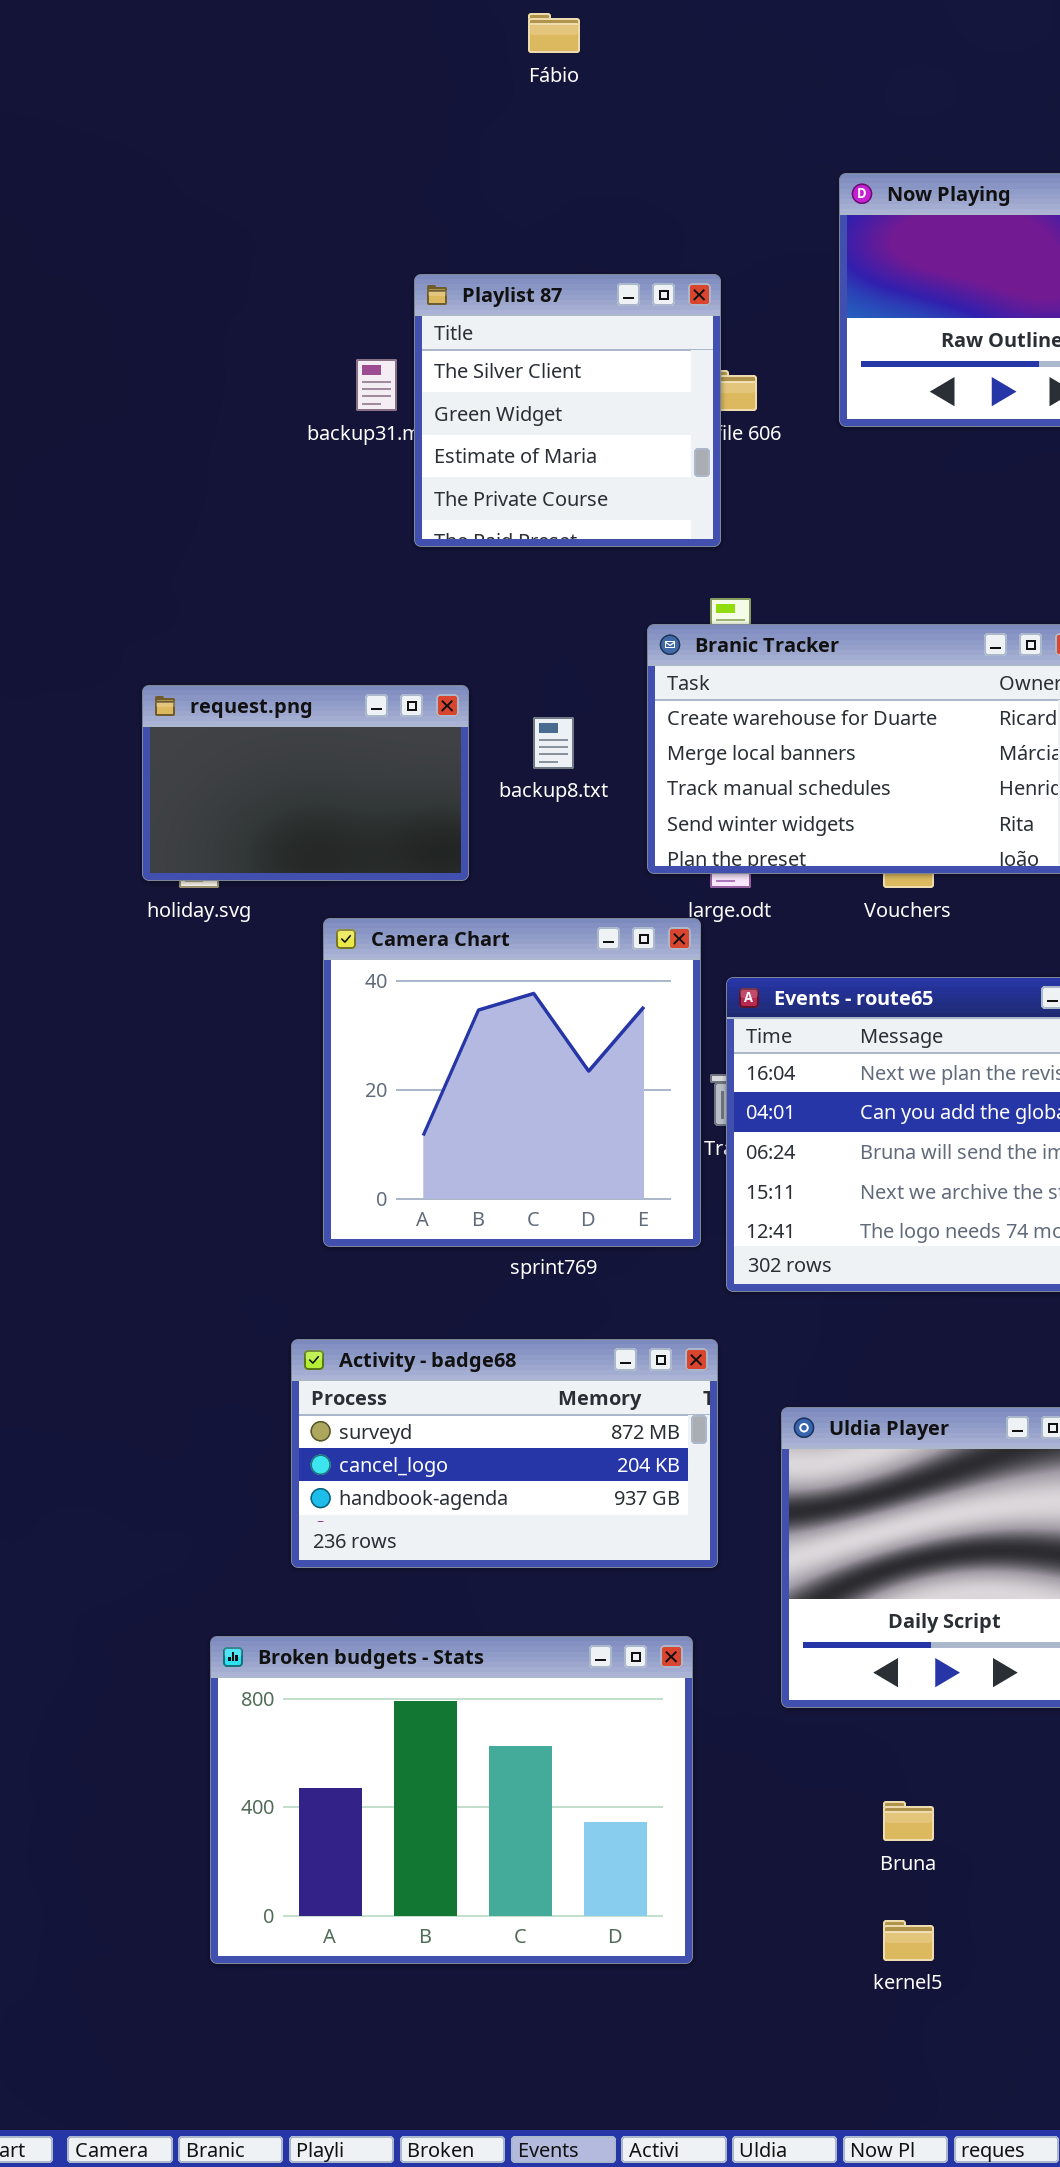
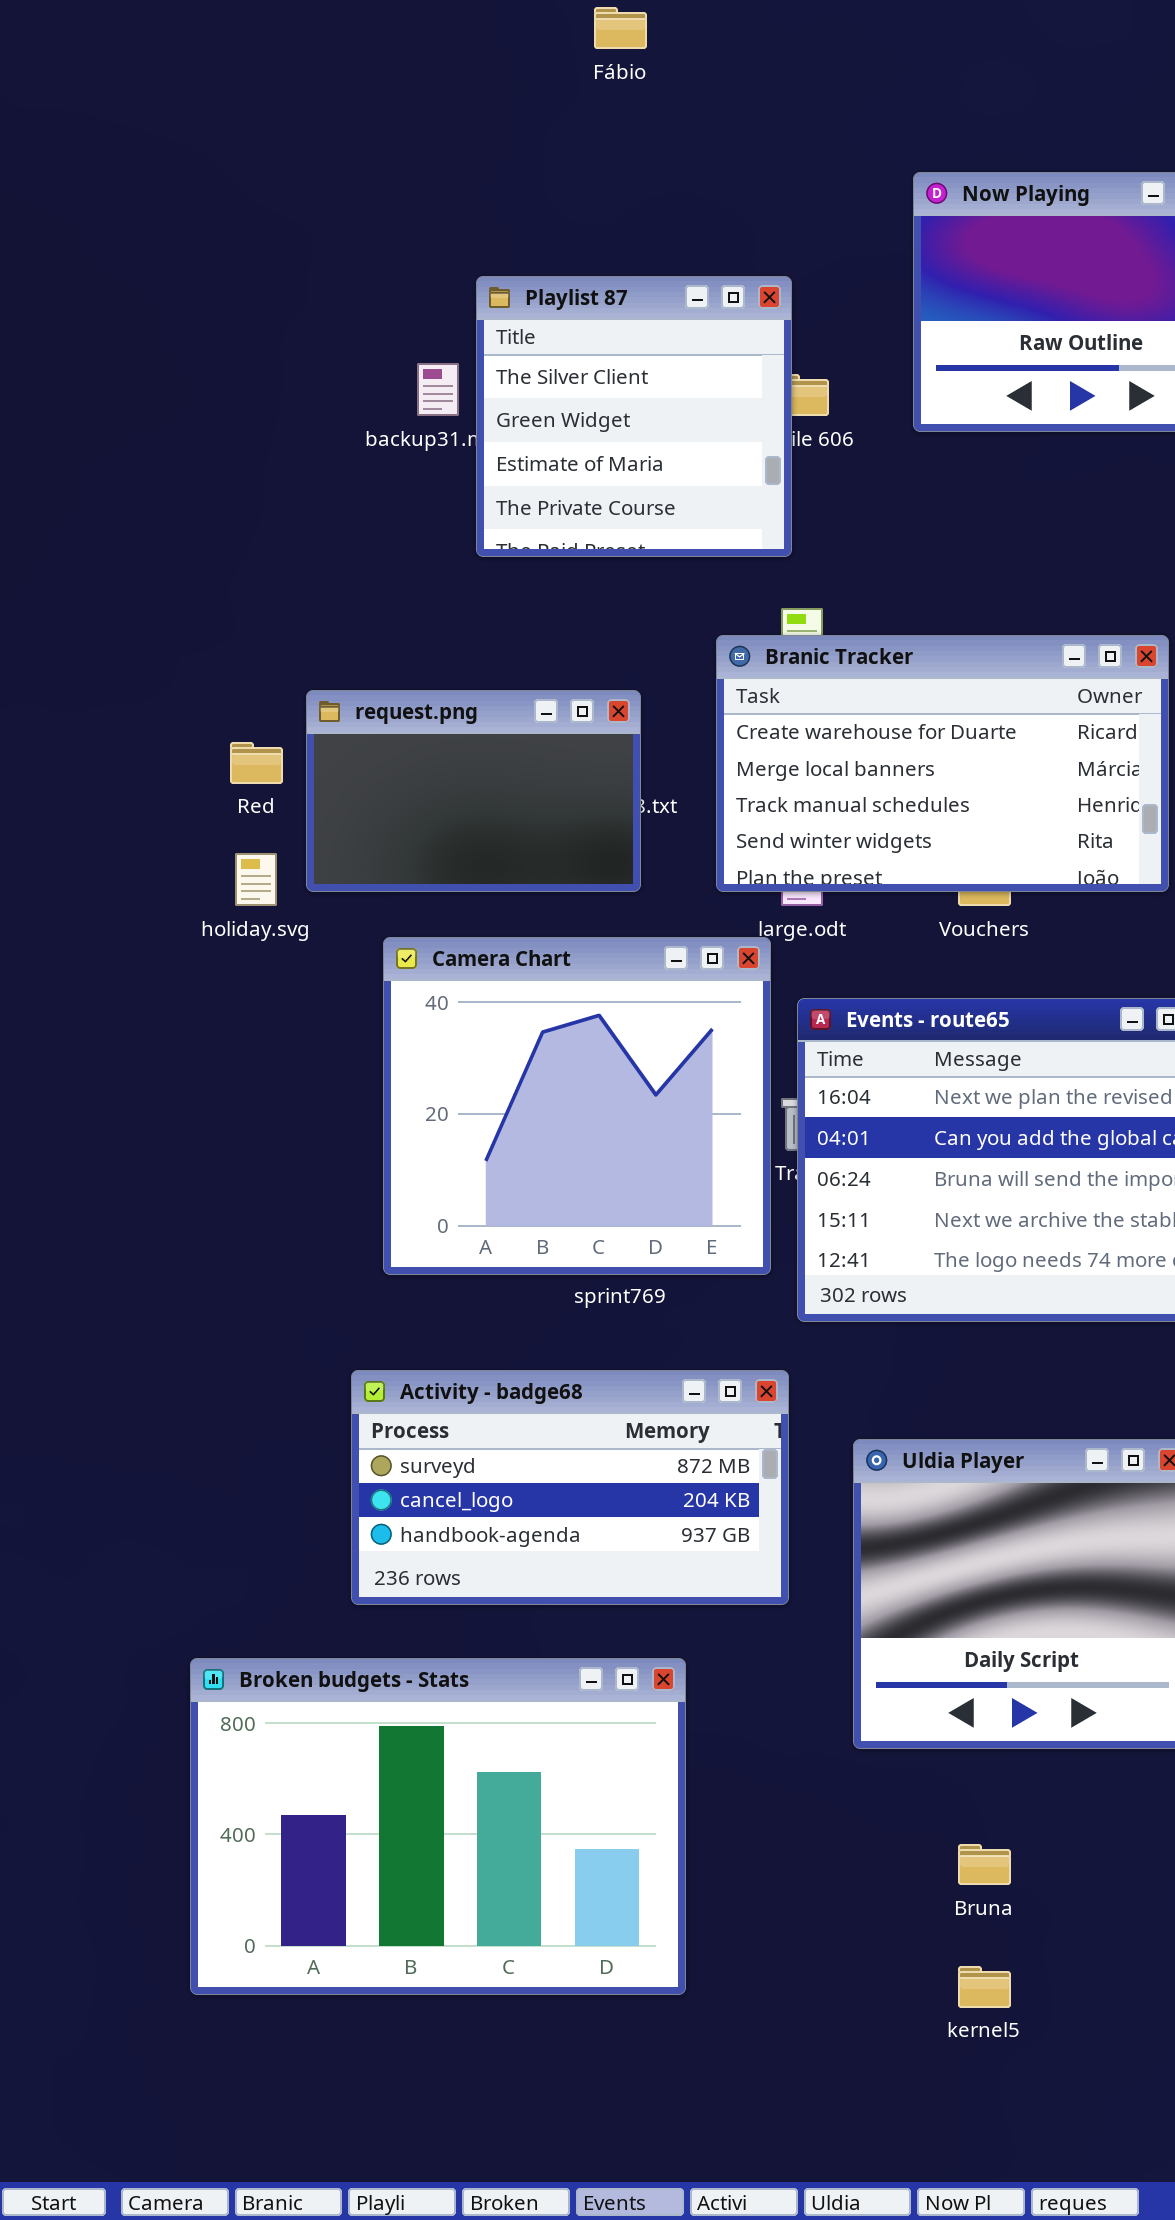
request.png: [142,685,469,881] -> [306,690,641,892], moved
Broken budgets - Stats: [210,1636,693,1964] -> [190,1658,686,1995], moved

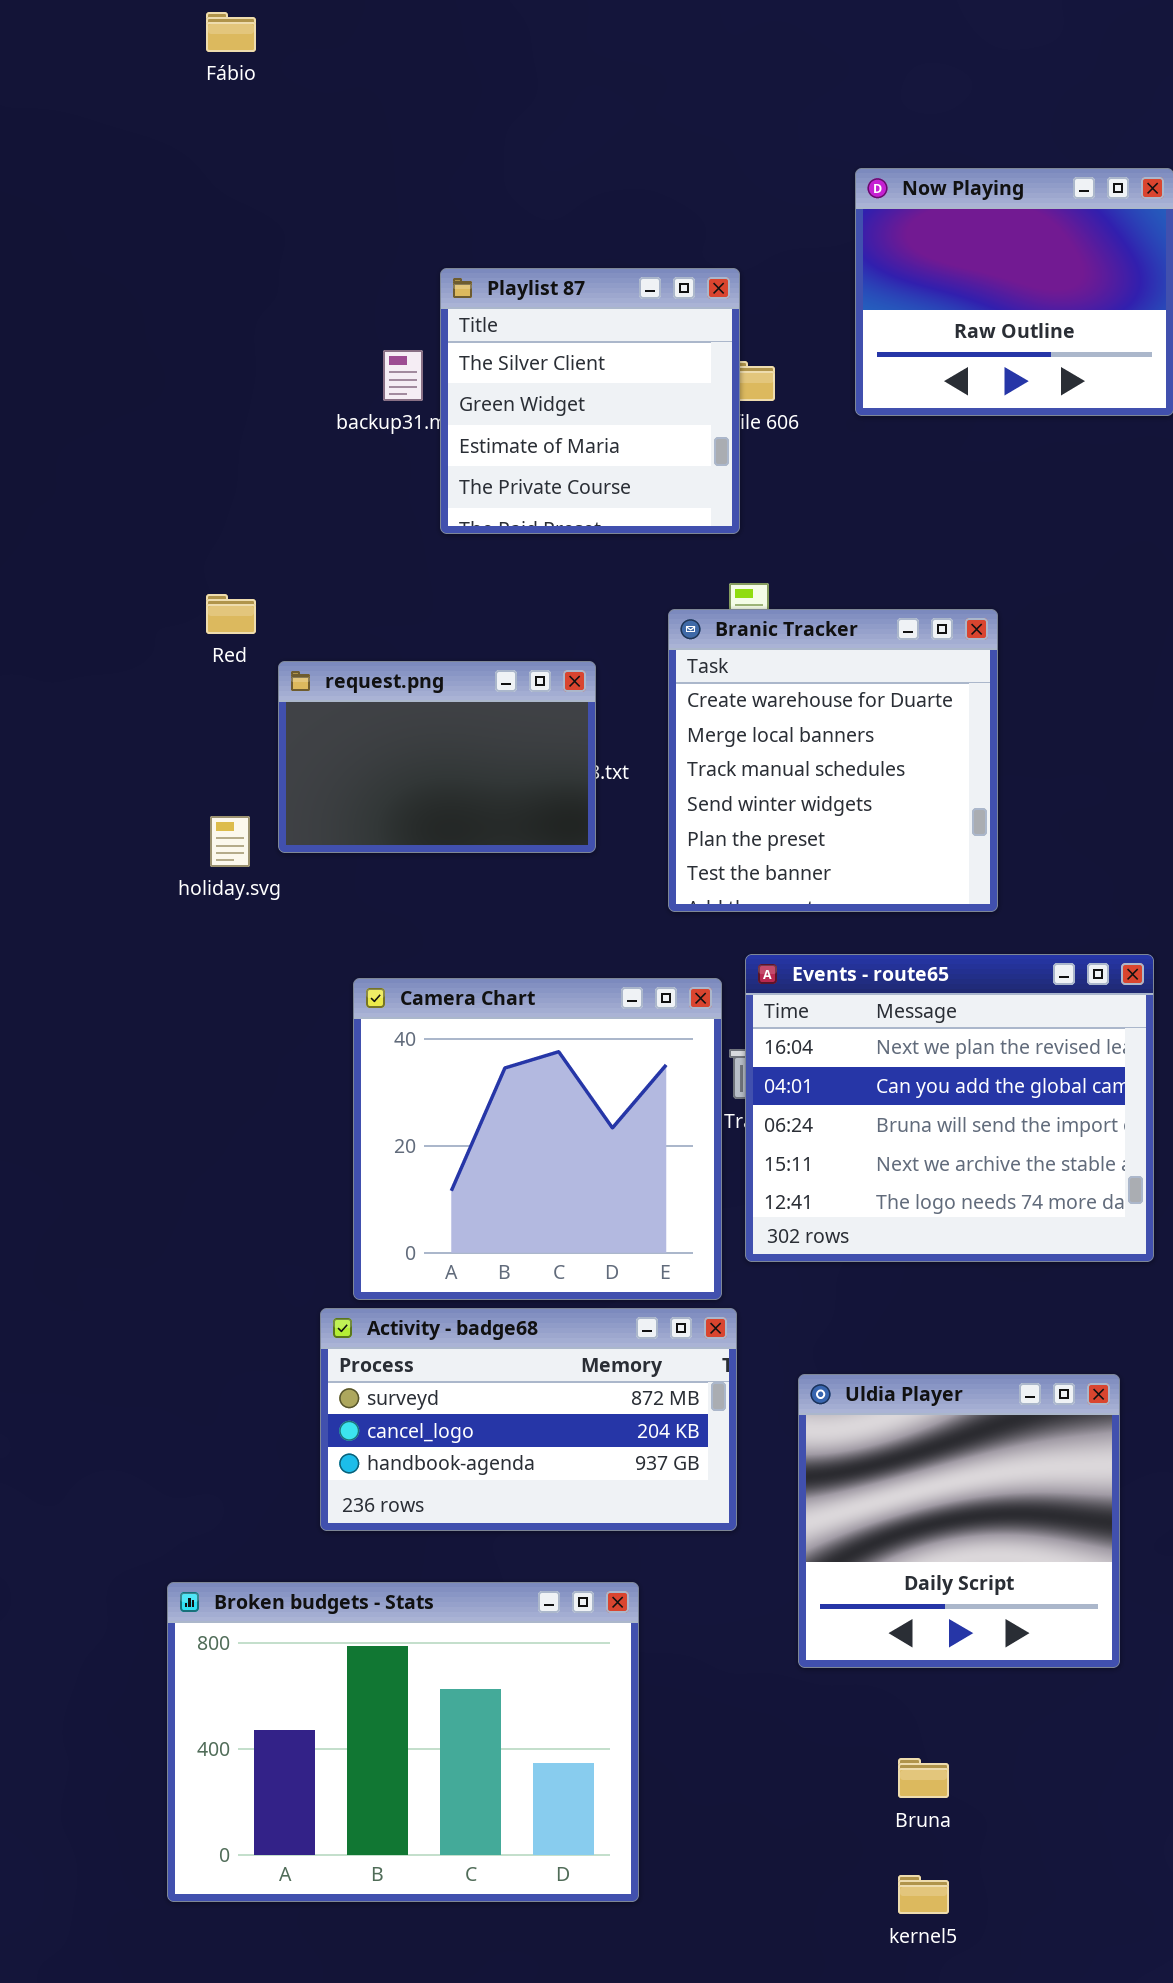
Fábio: [594,7,647,49] -> [206,12,256,52], moved
Branic Tracker: [716,635,1169,892] -> [668,609,998,912], resized
Red: [230,742,283,784] -> [206,594,256,634], moved
Camera Chart: [383,937,771,1275] -> [353,978,722,1300], moved

